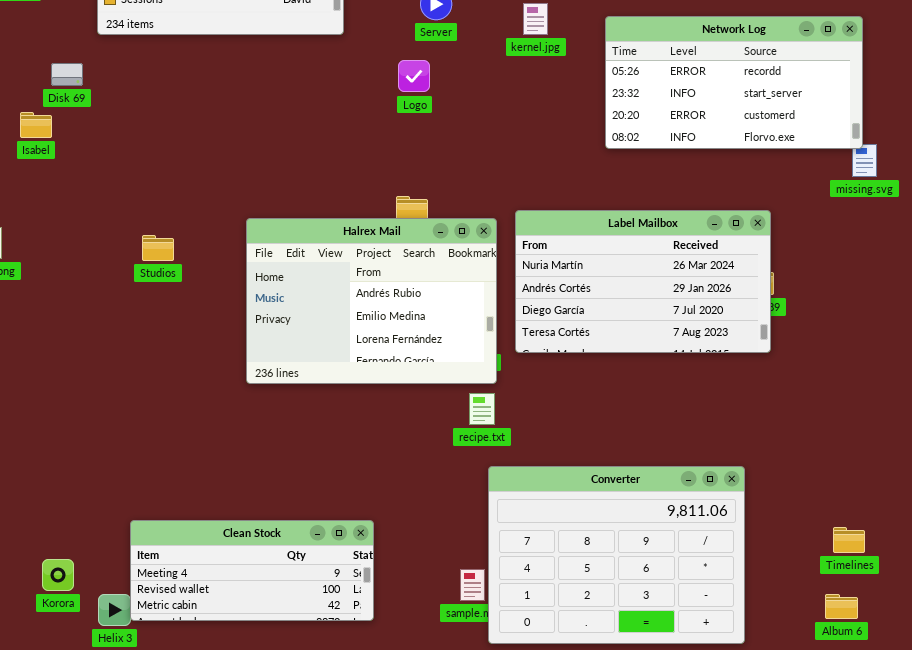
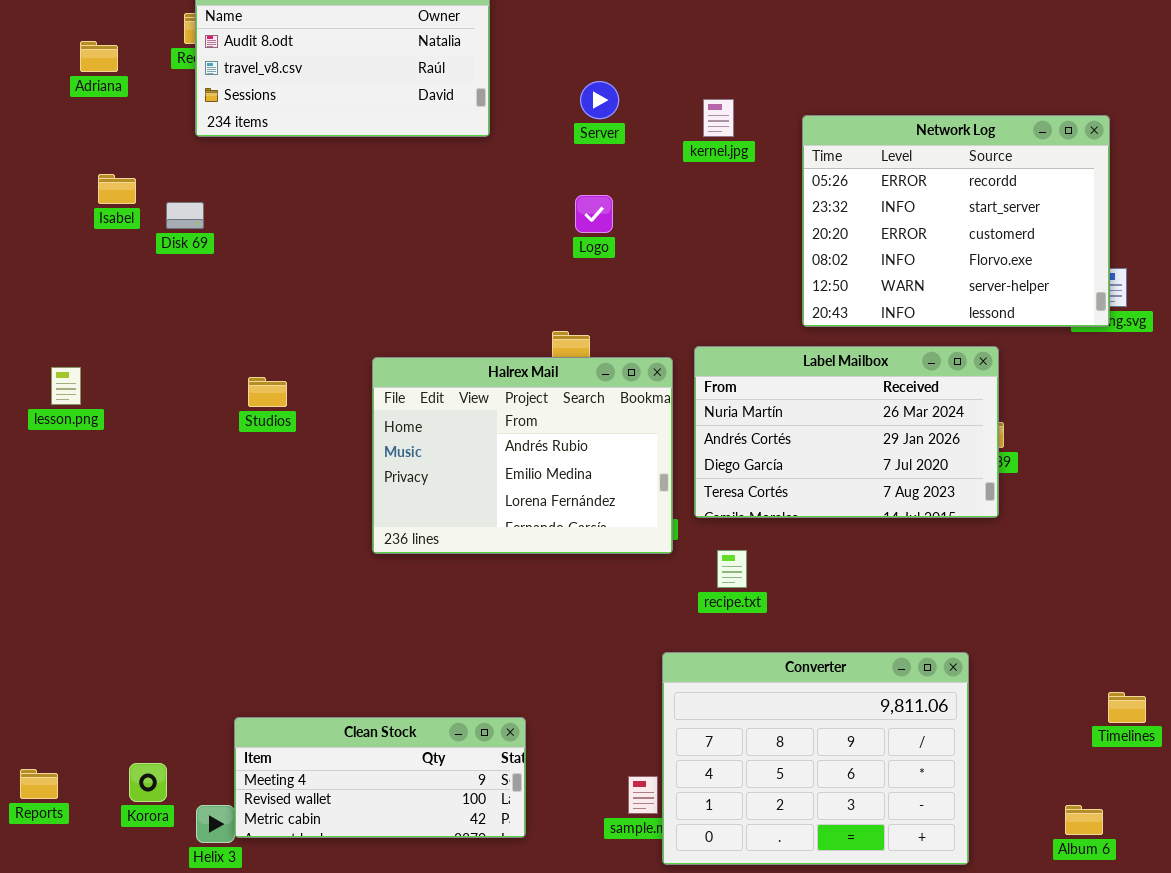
Network Log: [605,16,863,149] -> [802,115,1110,327], resized
Logo: [398,60,430,92] -> [575,195,613,233], moved
Disk 69: [51,63,83,86] -> [166,202,204,229], moved
Isabel: [20,112,52,138] -> [98,174,136,204], moved
recipe.txt: [469,393,495,425] -> [717,550,747,588], moved
Timelines: [833,527,865,553] -> [1108,692,1146,723], moved

